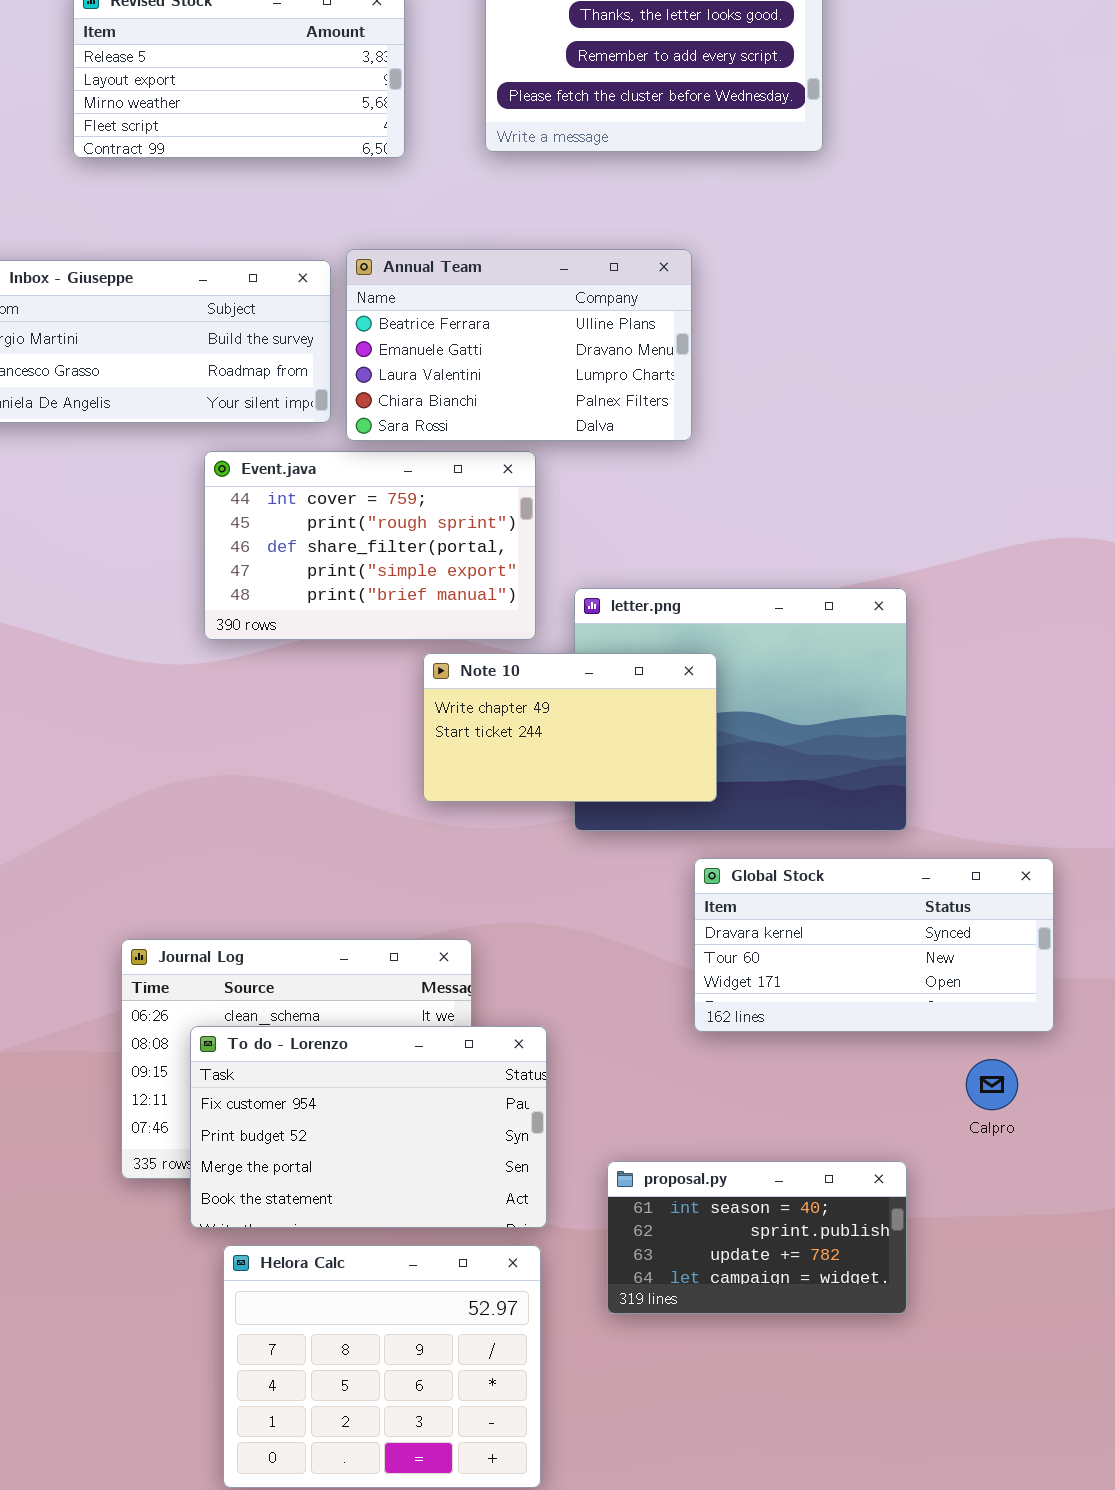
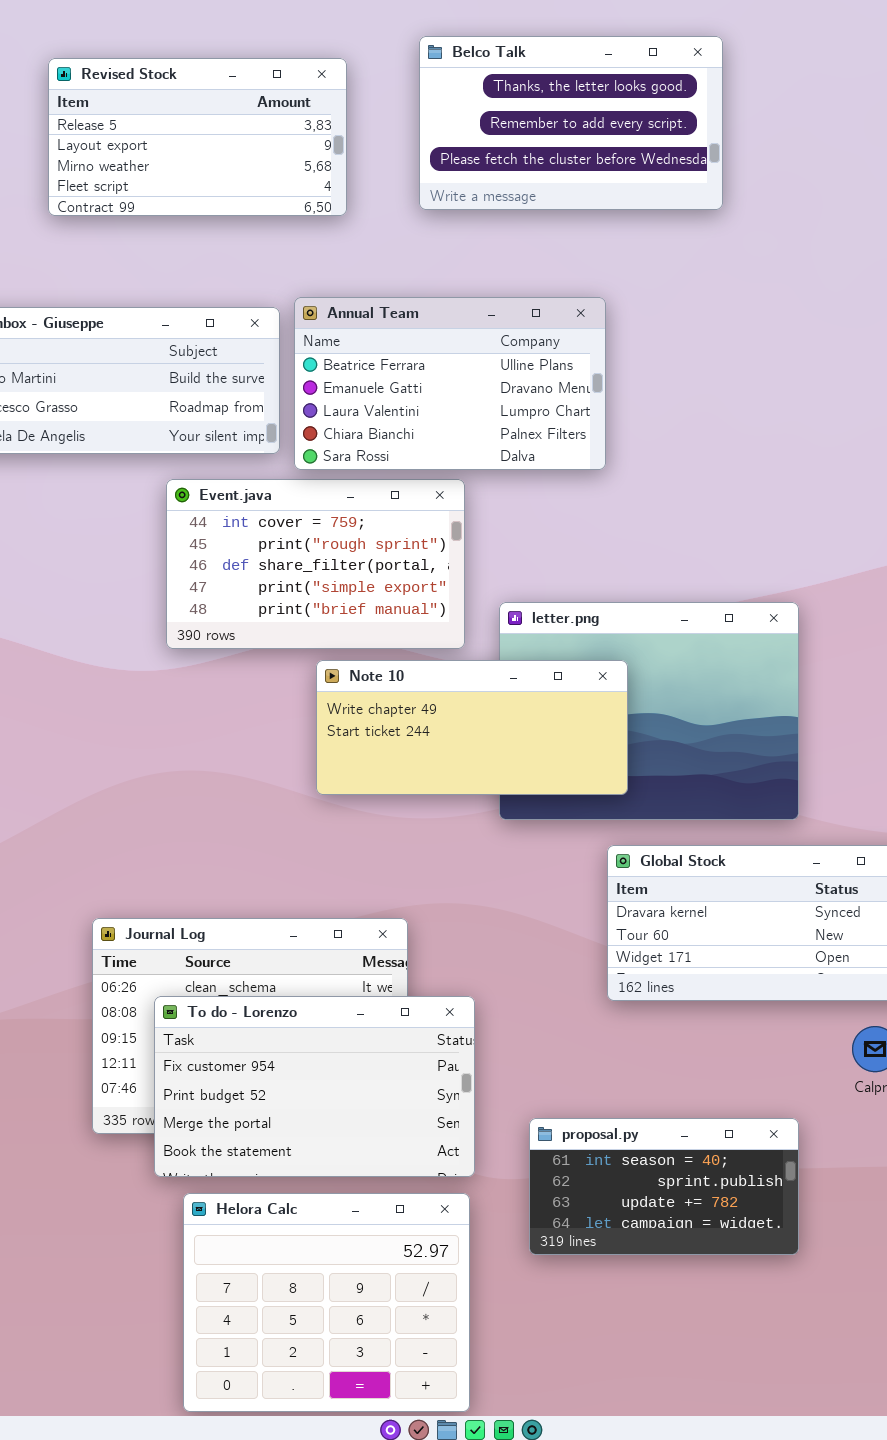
Note 10: [423,653,717,802] -> [316,660,628,795], resized

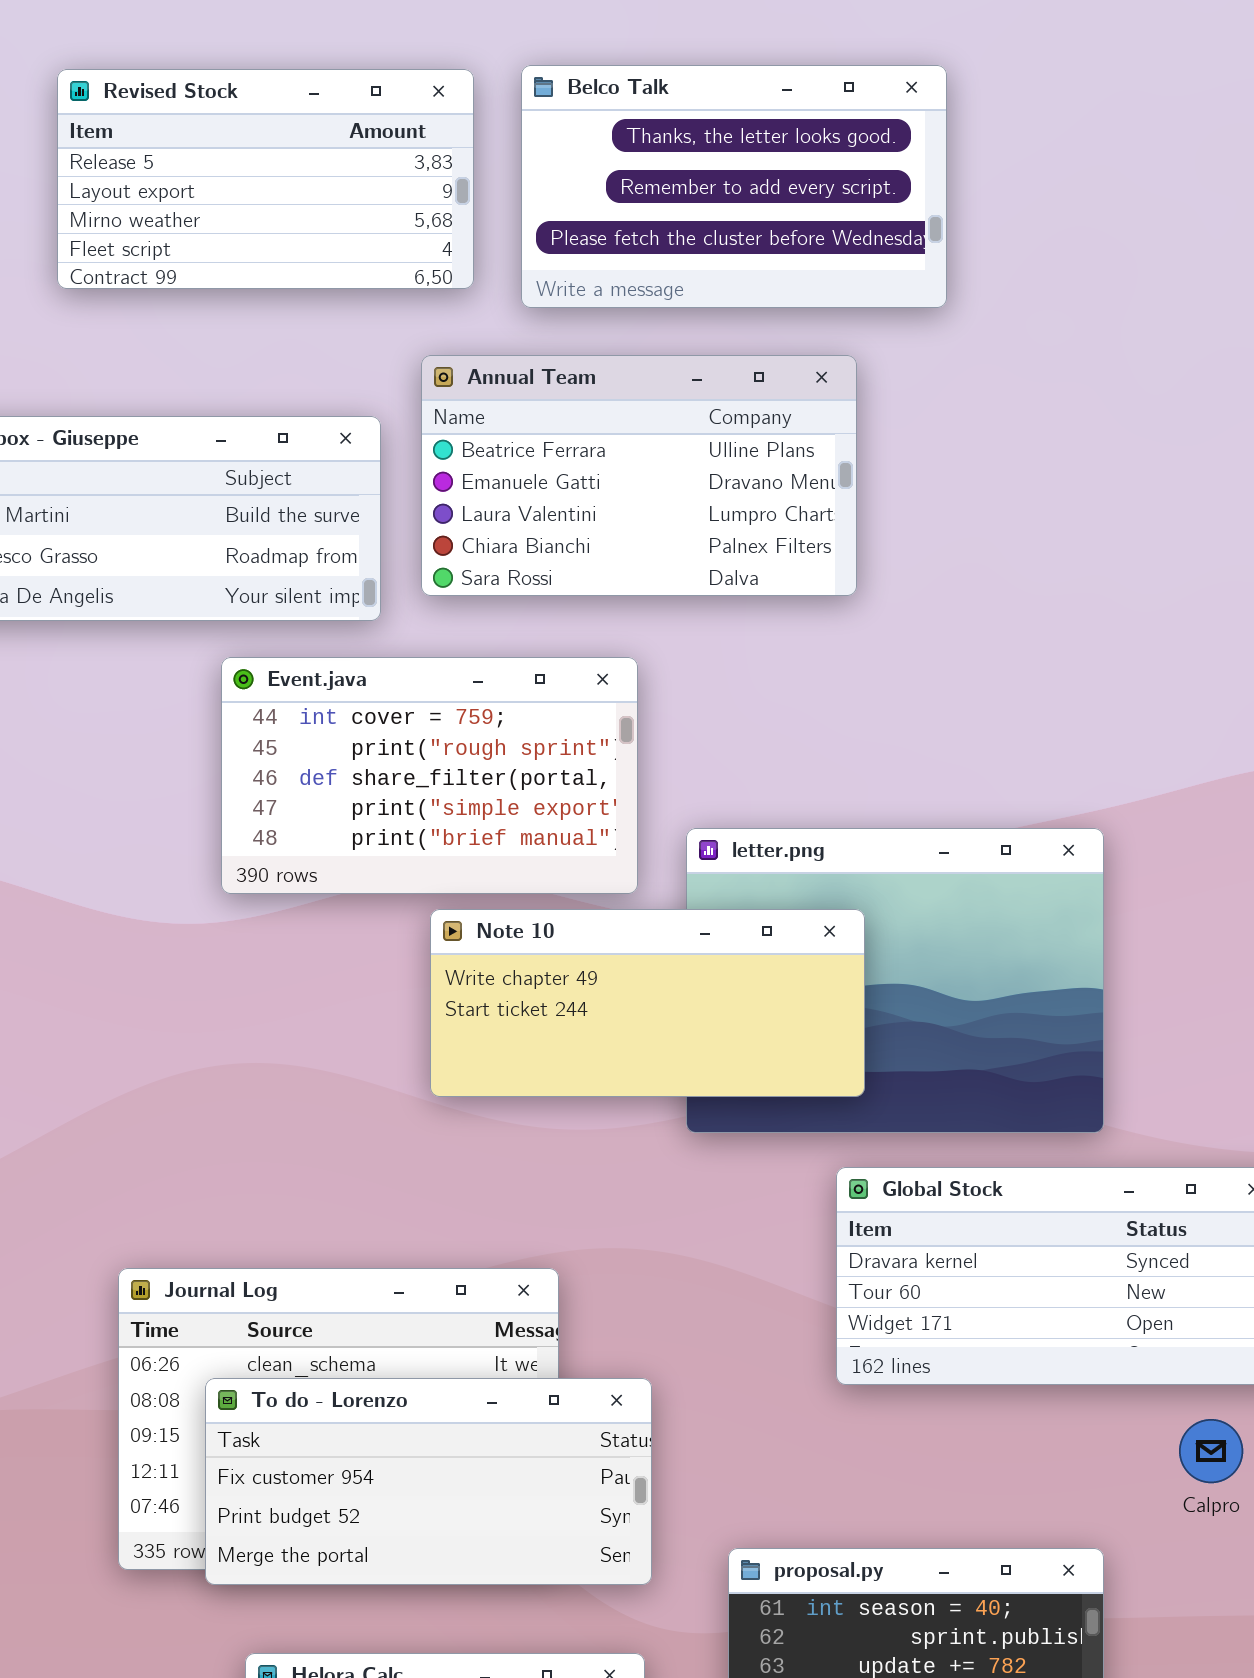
Belco Talk: [419,36,723,210] -> [521,65,947,308], moved
Annual Team: [294,297,606,470] -> [421,355,857,596], moved
To do - Lorenzo: [154,996,475,1177] -> [205,1378,652,1585], resized

